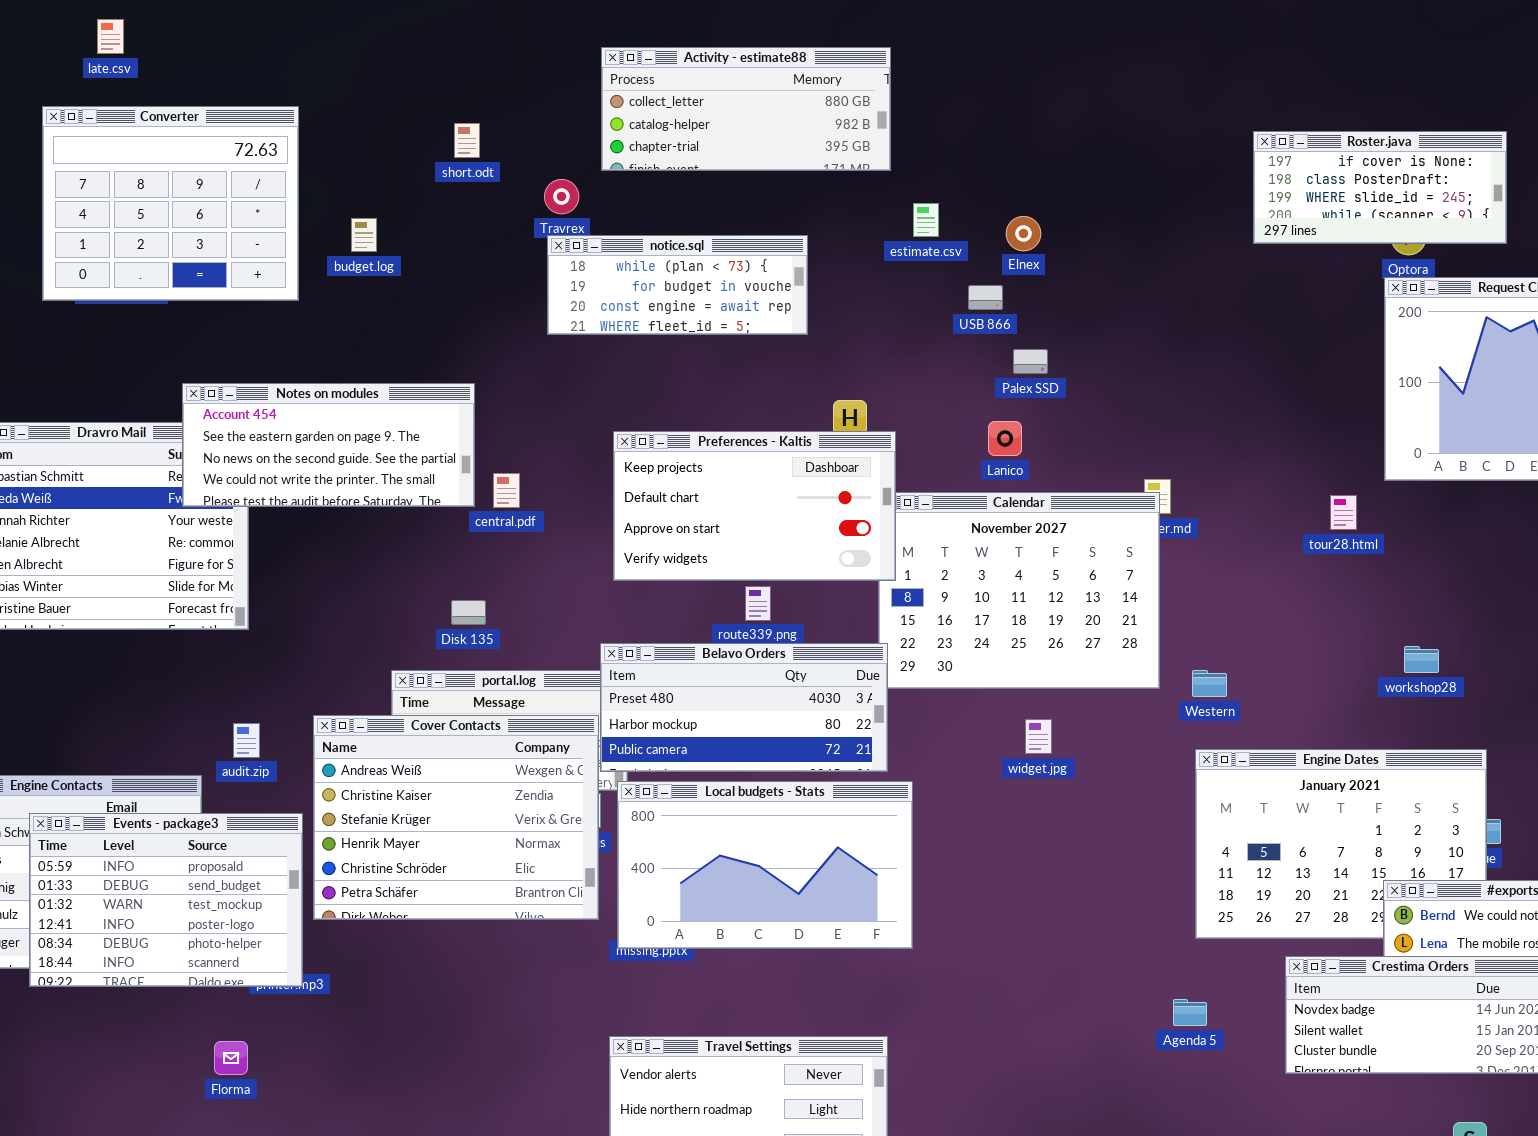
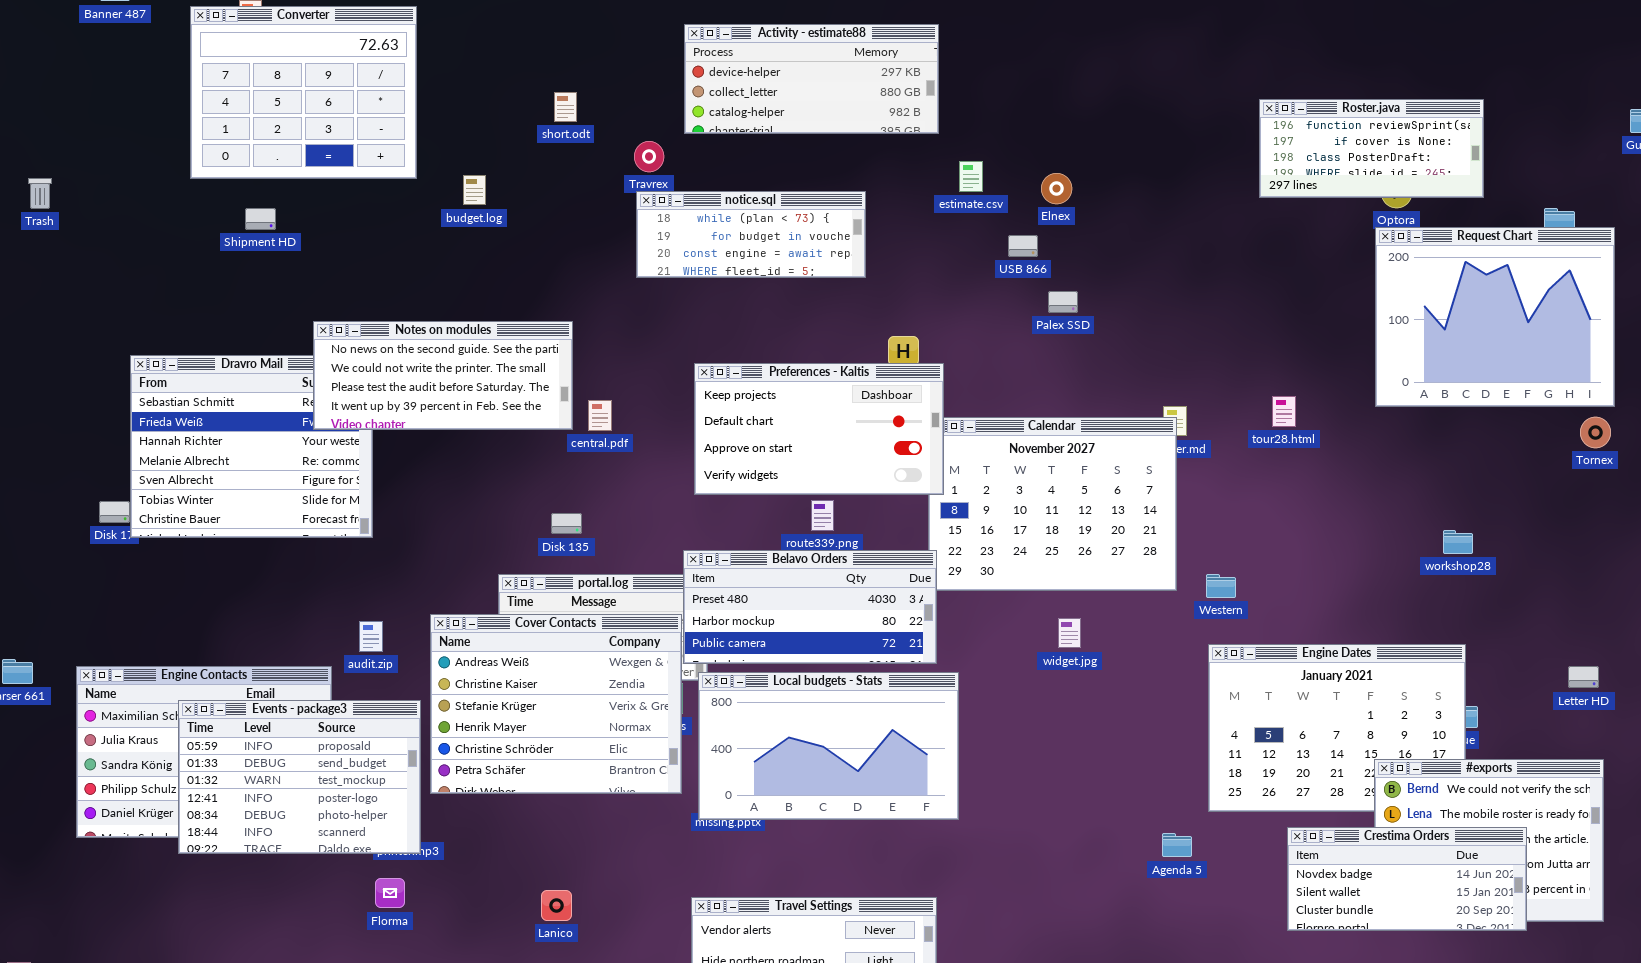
Activity - estimate88: [601,47,891,171] -> [684,24,939,134], scrolled up 1 row
Converter: [42,106,299,301] -> [190,6,417,179], moved
Roster.java: [1253,131,1507,244] -> [1259,99,1484,198], scrolled up 1 row
Notes on modules: [182,383,475,507] -> [313,321,573,430], scrolled down 2 rows
Lanico: [988,421,1022,456] -> [541,890,572,921], moved
tour28.html: [1330,495,1357,530] -> [1272,396,1296,427], moved
workshop28: [1404,646,1439,673] -> [1443,530,1473,554], moved
Agenda 5: [1173,999,1207,1026] -> [1162,833,1192,857], moved
Florma: [214,1041,248,1075] -> [375,878,405,908], moved

